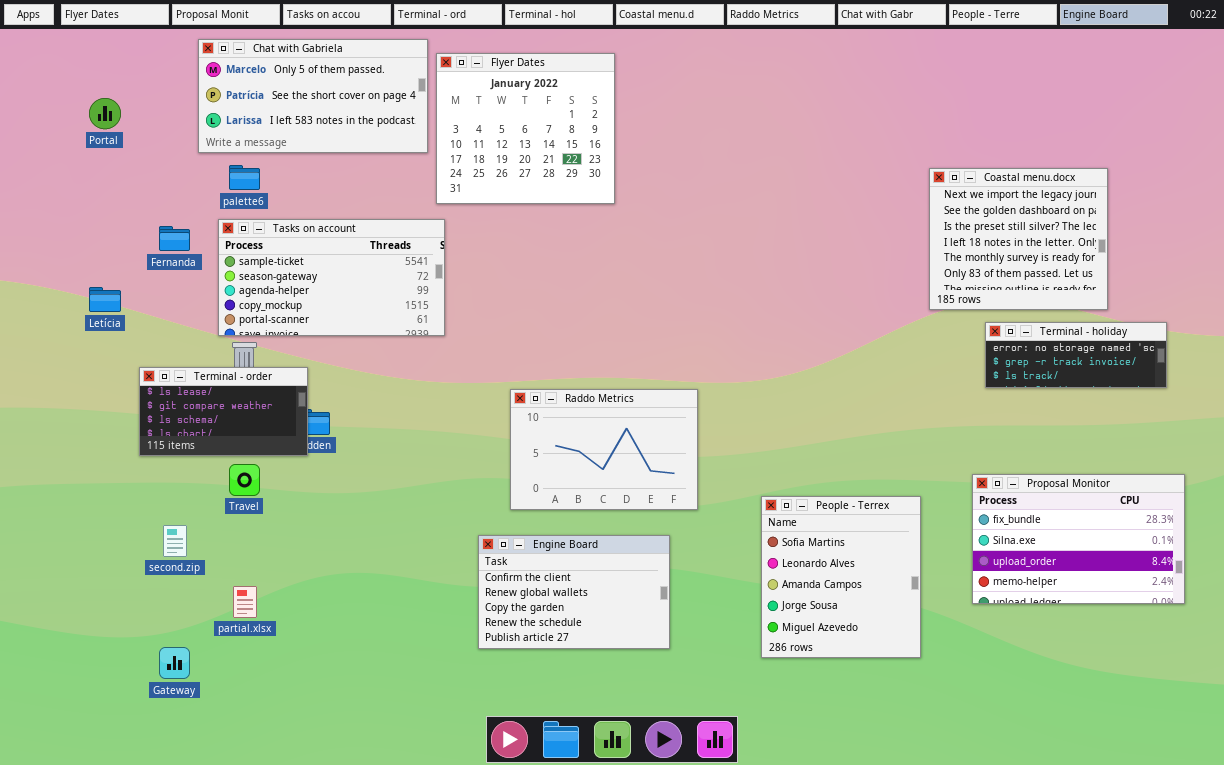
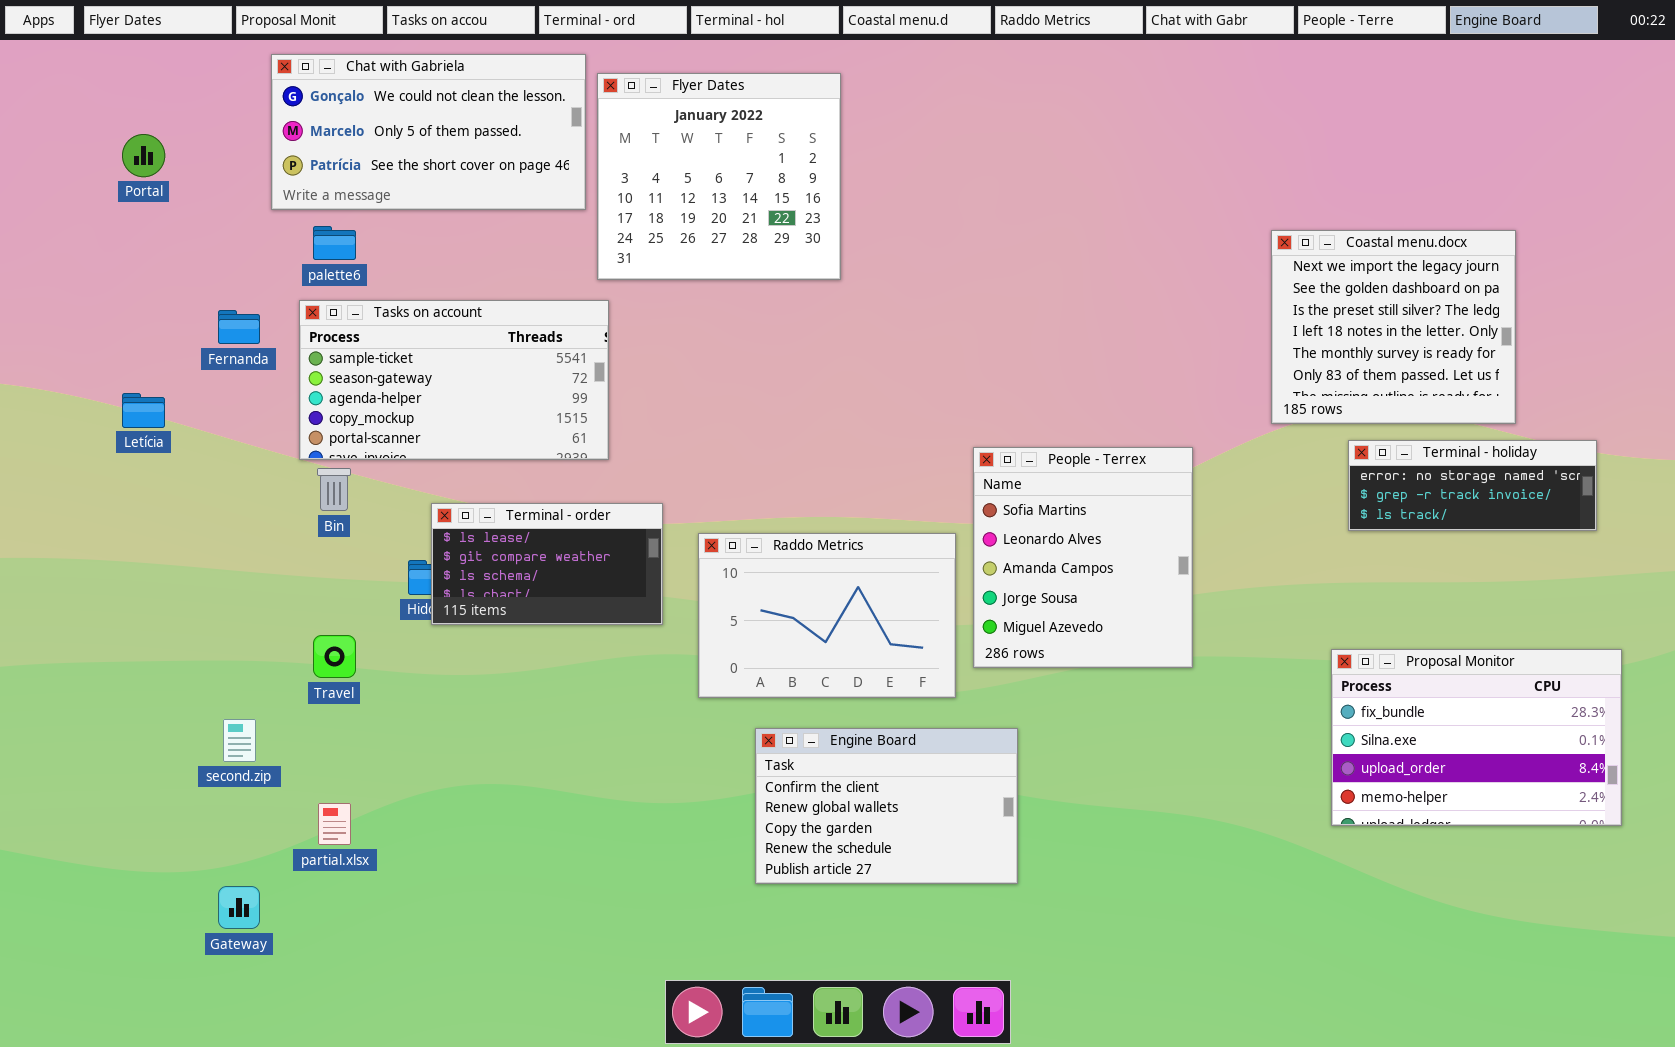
Chat with Gabriela: [198,39,428,153] -> [271,54,586,210], scrolled up 1 row
Terminal - order: [139,367,308,456] -> [431,503,663,625], moved
People - Terrex: [761,496,921,658] -> [973,447,1193,668], moved
Engine Board: [478,535,670,649] -> [755,728,1018,884], moved

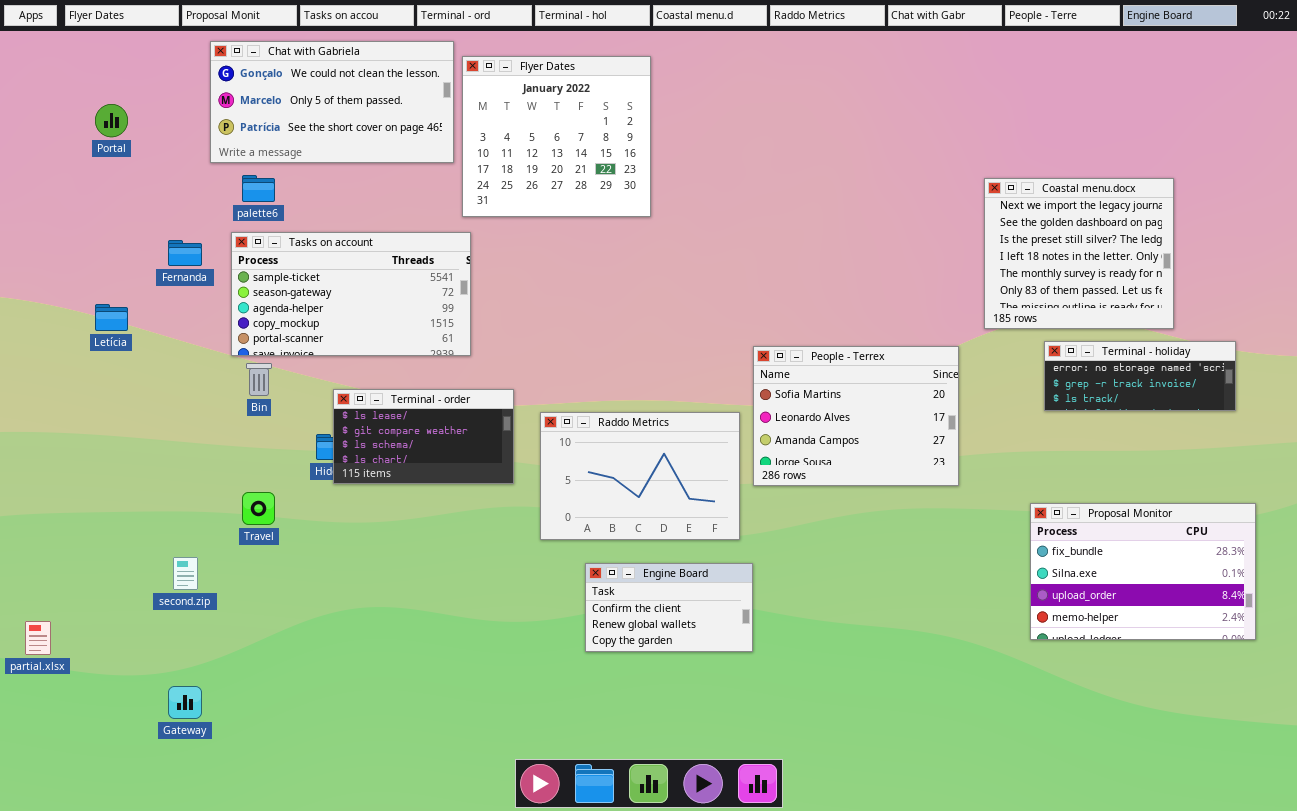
People - Terrex: [973,447,1193,668] -> [753,346,959,486], resized
Engine Board: [755,728,1018,884] -> [585,563,753,652], resized
partial.xlsx: [318,803,351,845] -> [25,621,51,655], moved

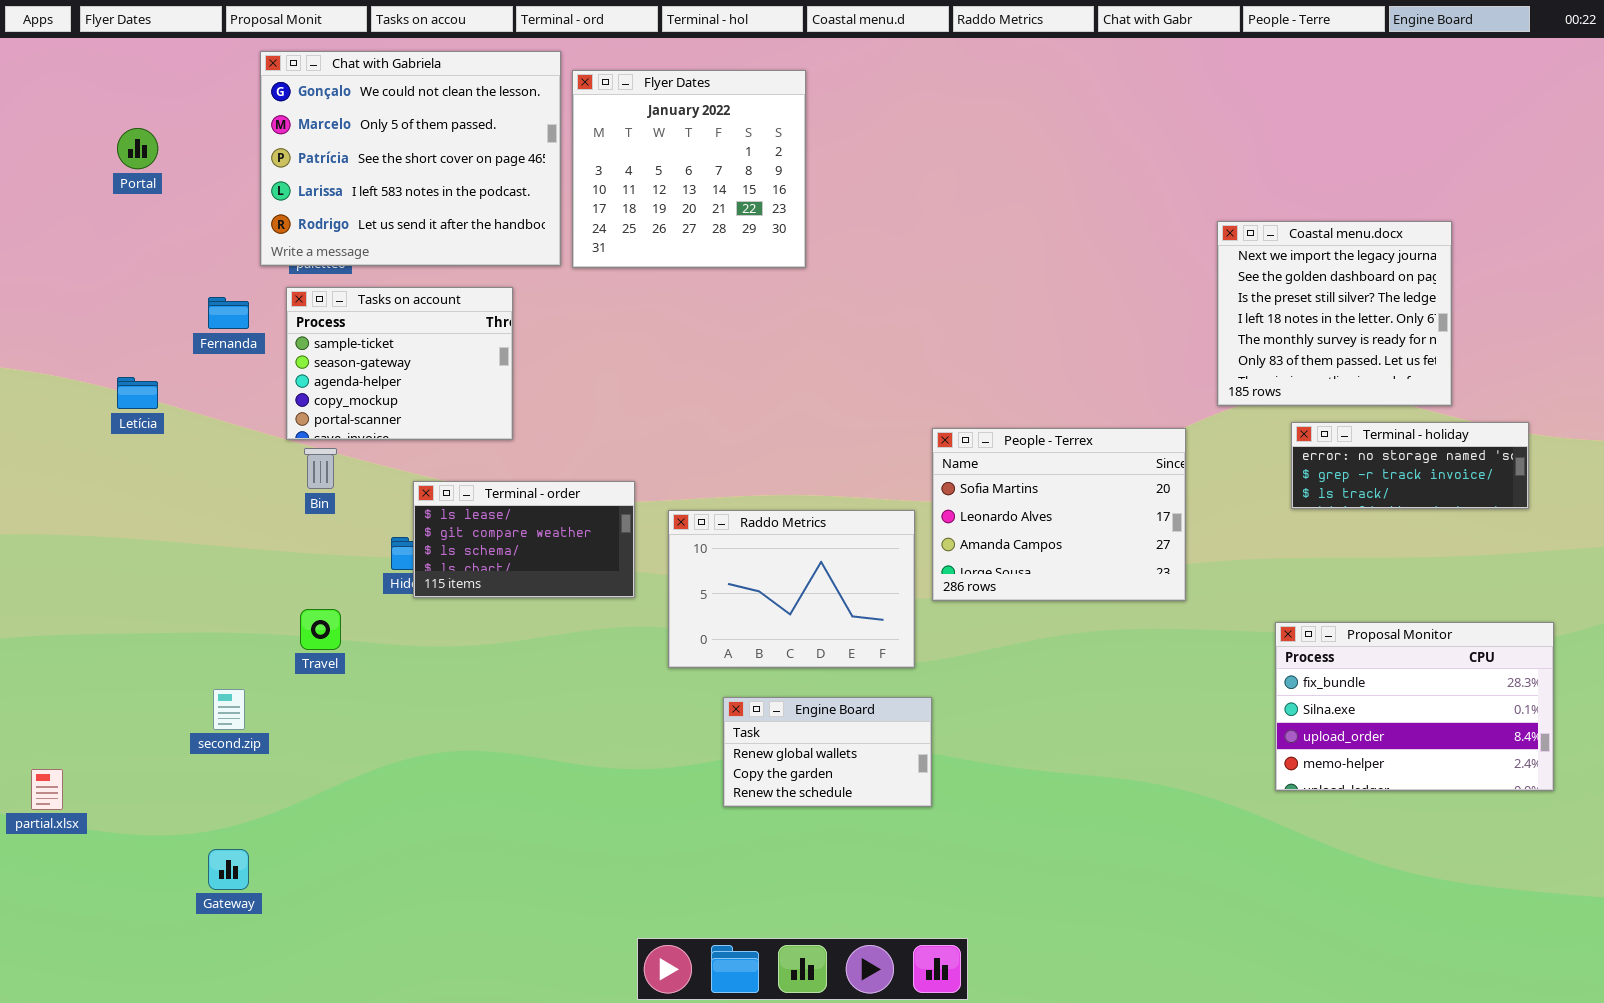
Chat with Gabriela: [210,41,454,163] -> [260,51,561,266], resized
Tasks on account: [231,232,471,356] -> [286,287,513,440], resized
Engine Board: [585,563,753,652] -> [723,697,932,807], scrolled down 1 row

